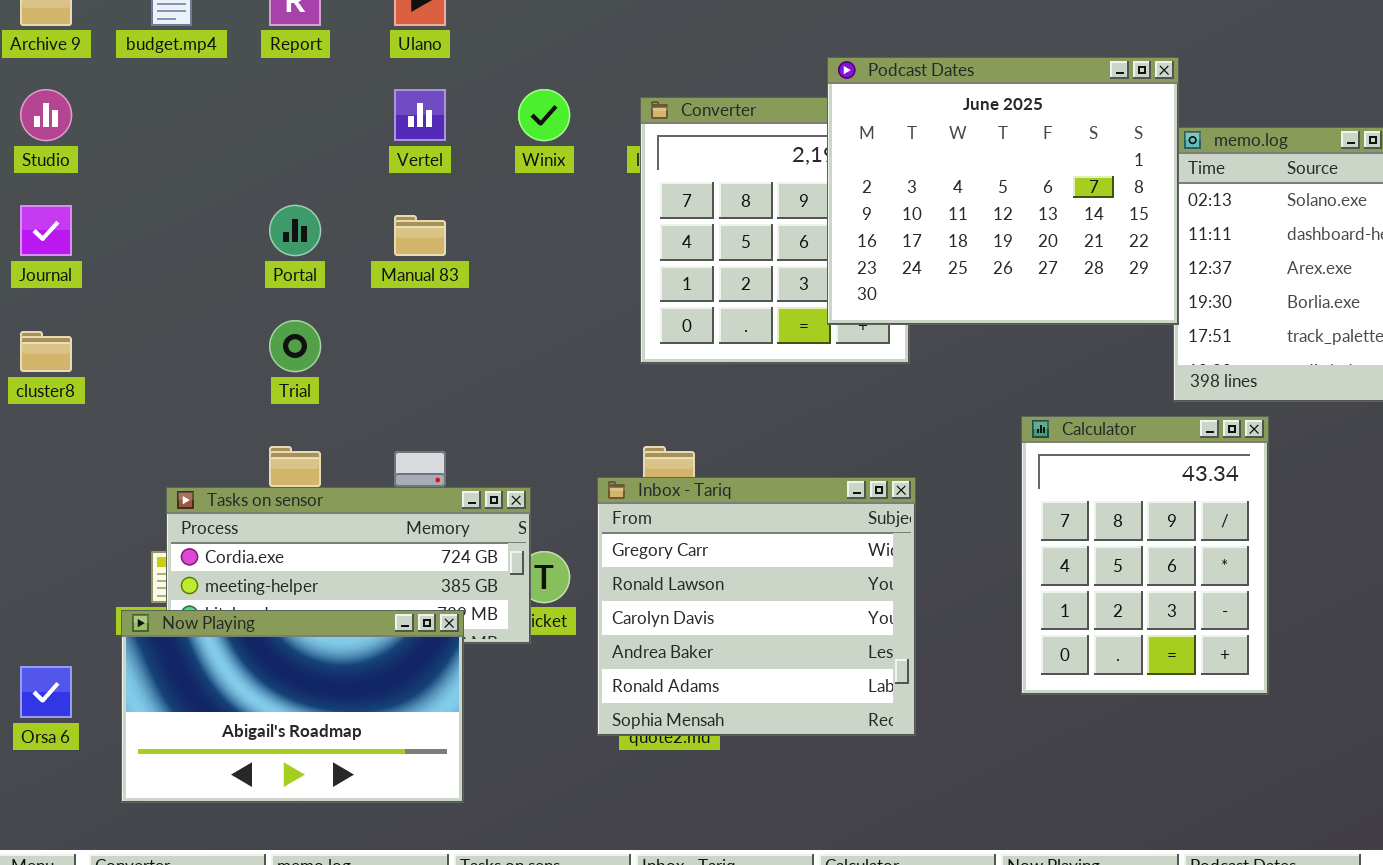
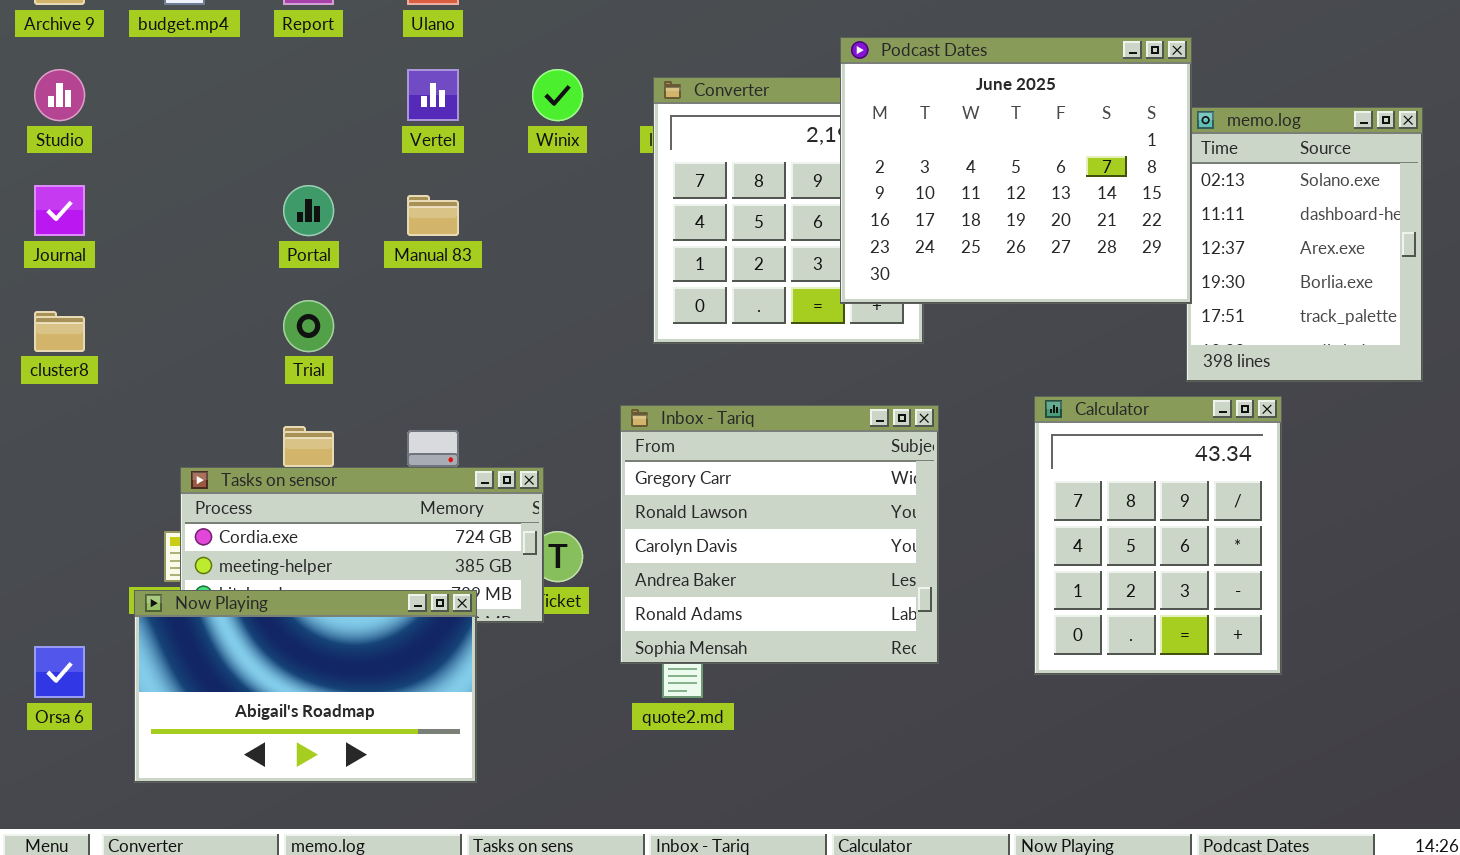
Inbox - Tariq: [597,477,916,736] -> [620,405,939,664], moved

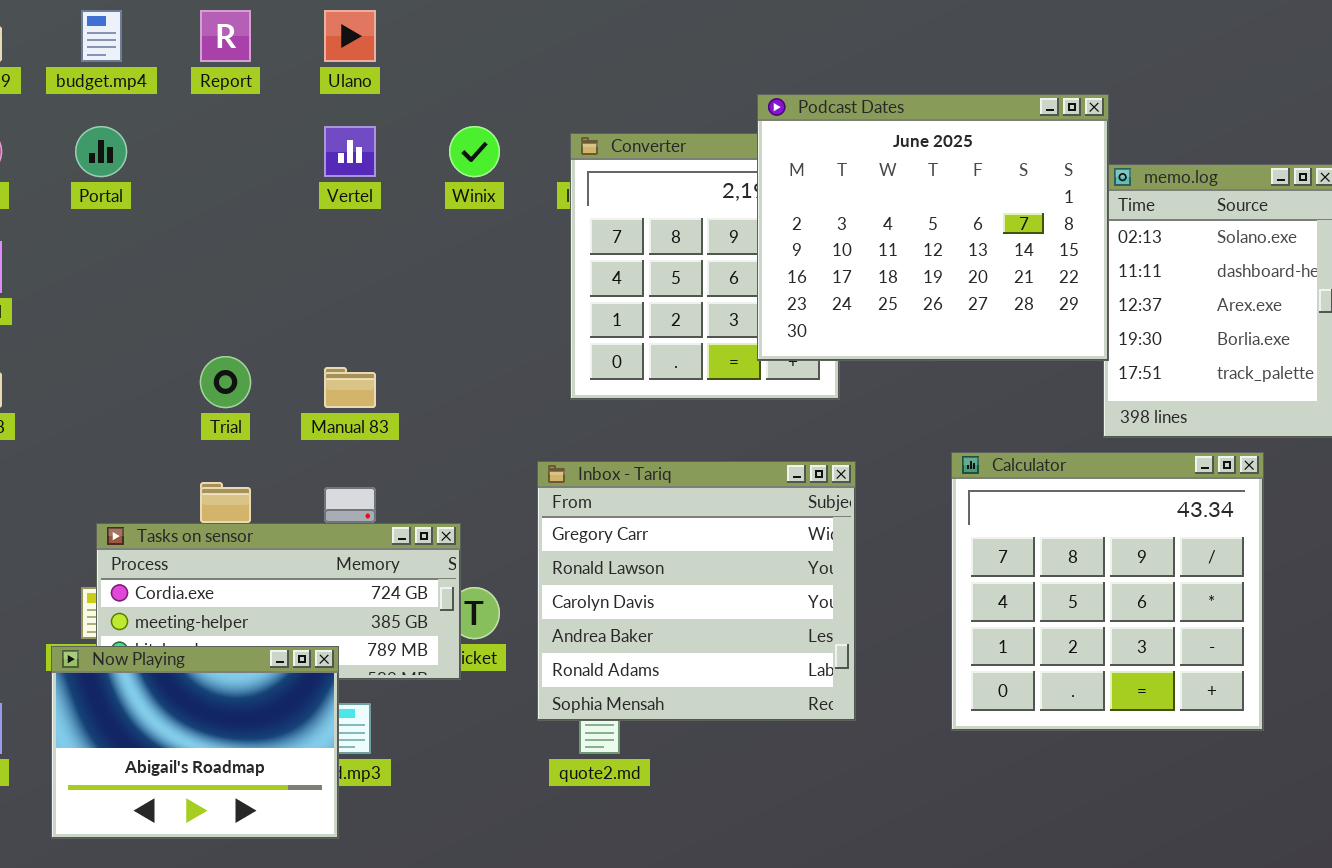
Portal: [283,185,334,236] -> [75,126,127,177], moved
Manual 83: [407,195,459,236] -> [324,367,376,408], moved
Calculator: [1034,396,1282,675] -> [951,452,1264,731], resized
Now Playing: [134,590,477,783] -> [51,646,339,839], resized

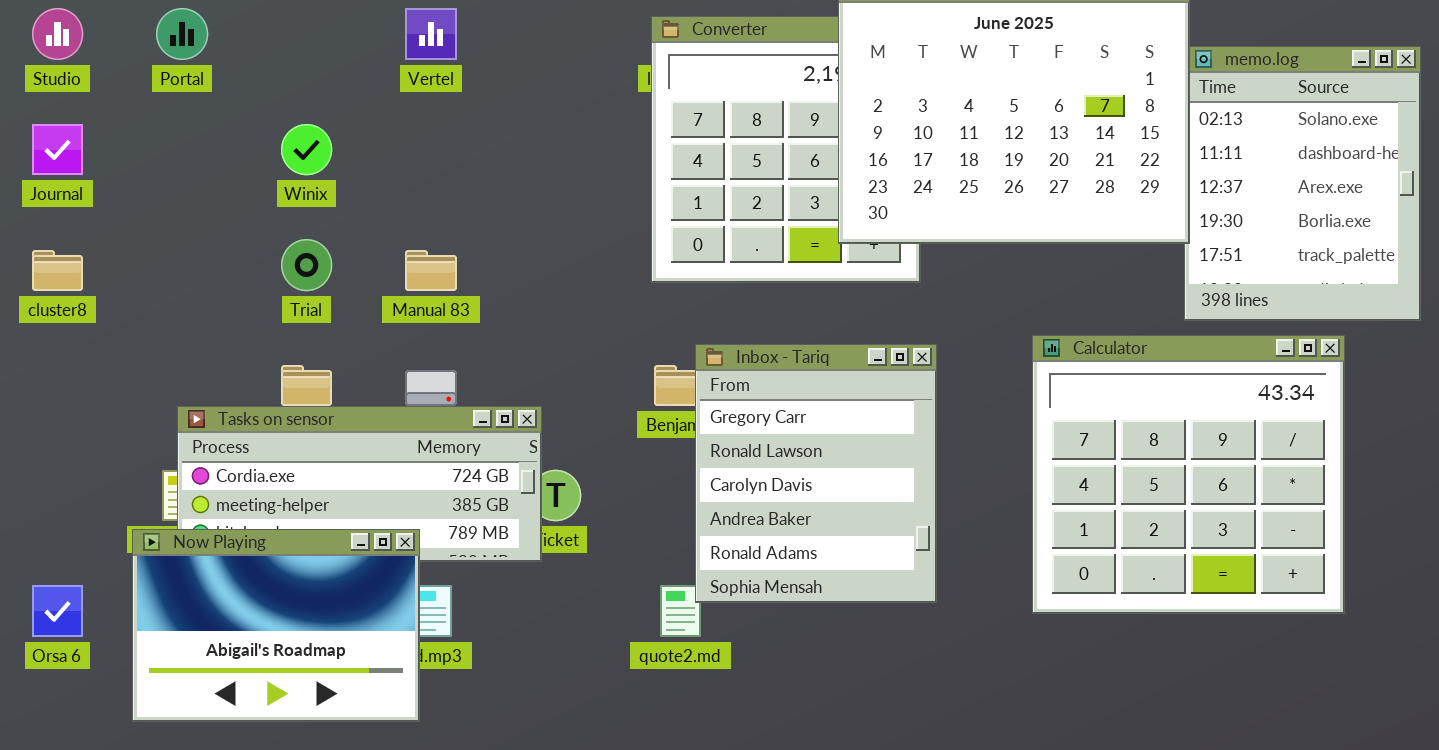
Winix: [449,126,500,177] -> [281,124,332,175], moved
Inbox - Tariq: [537,461,856,721] -> [695,344,937,603], resized

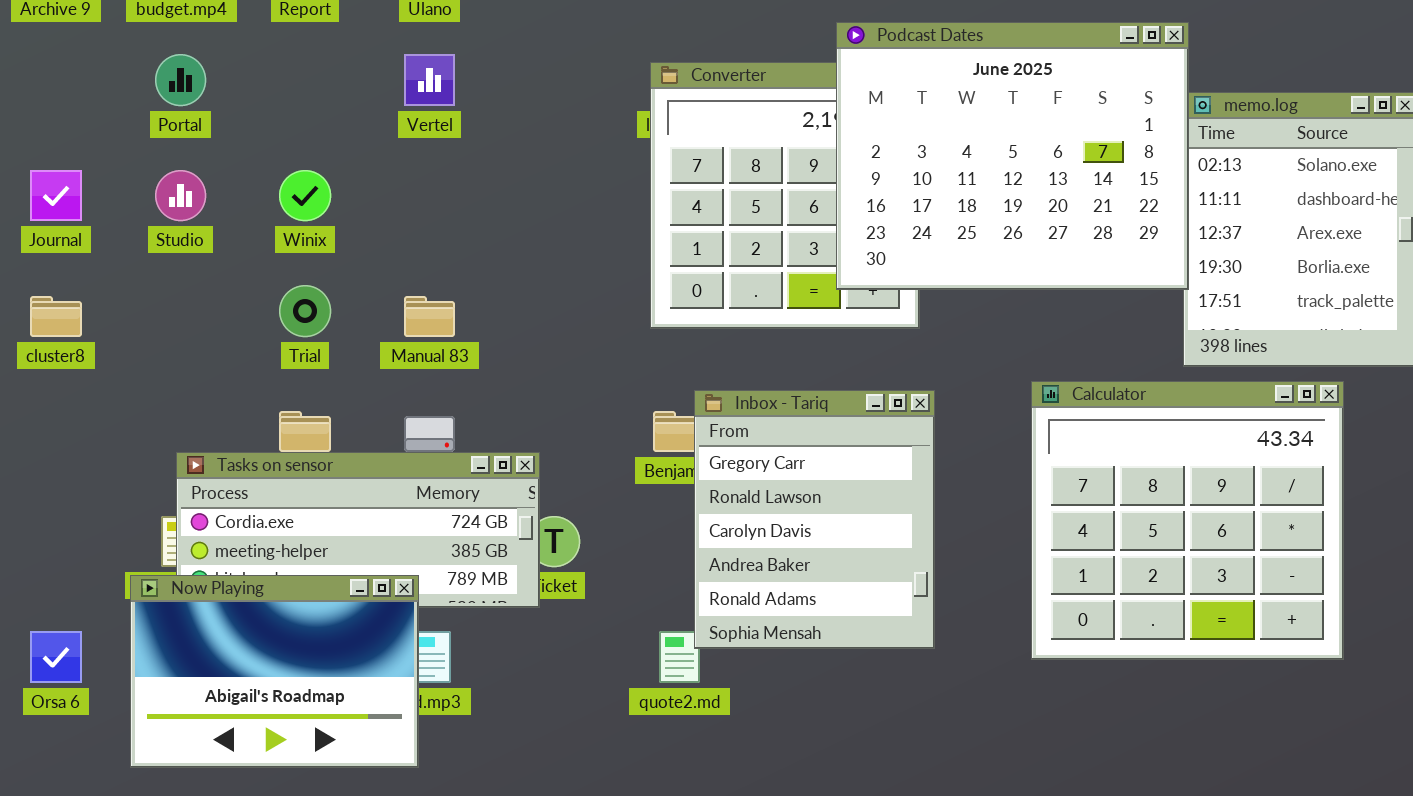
Studio: [32,8,83,60] -> [155,170,206,221], moved

